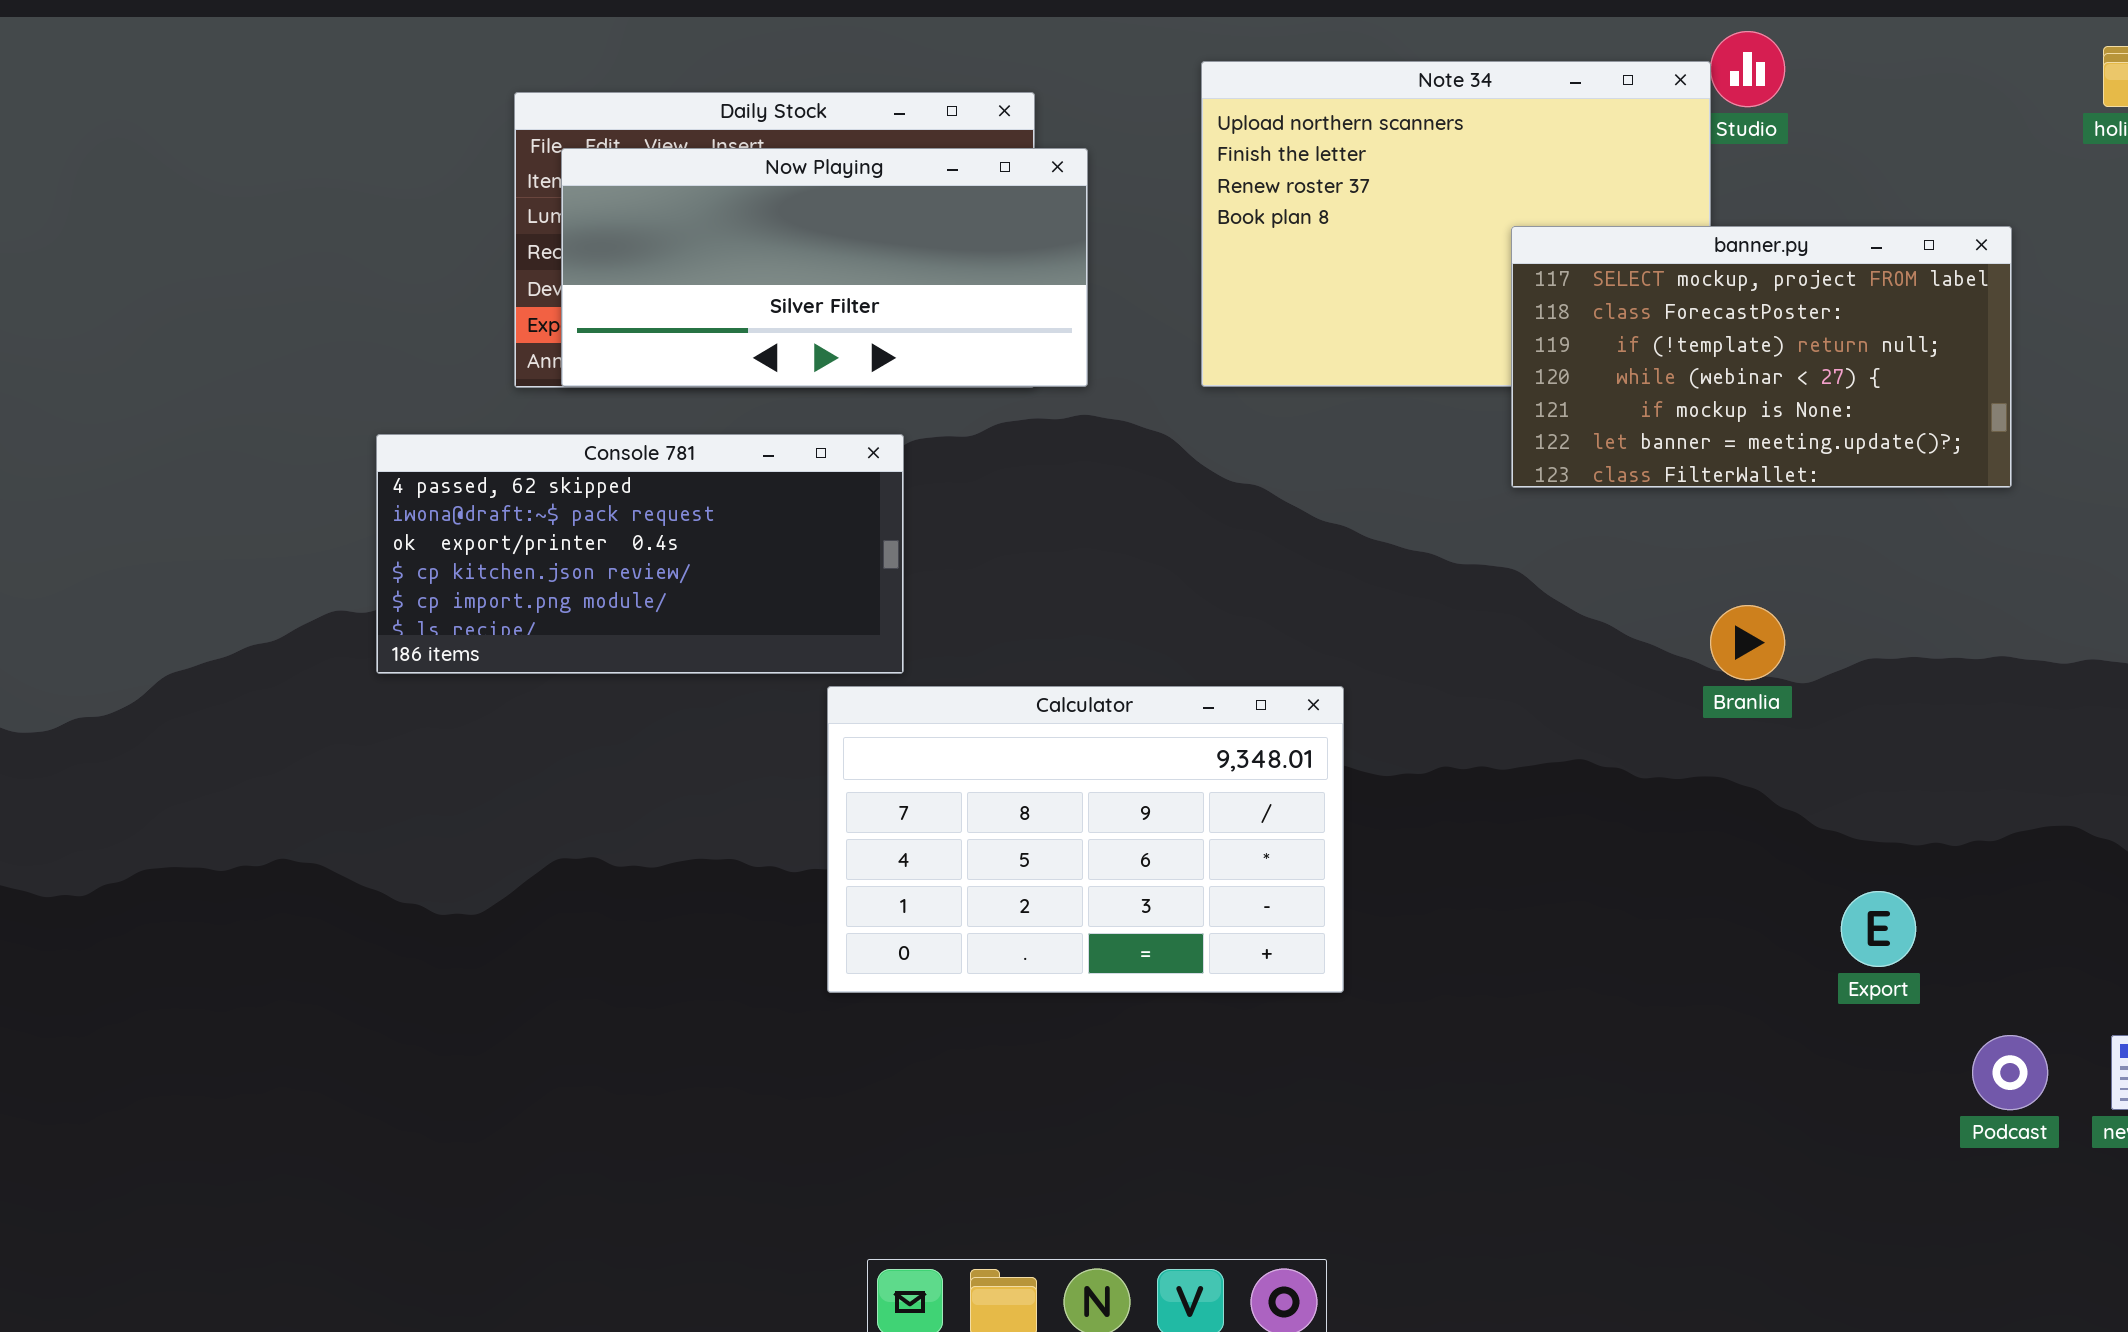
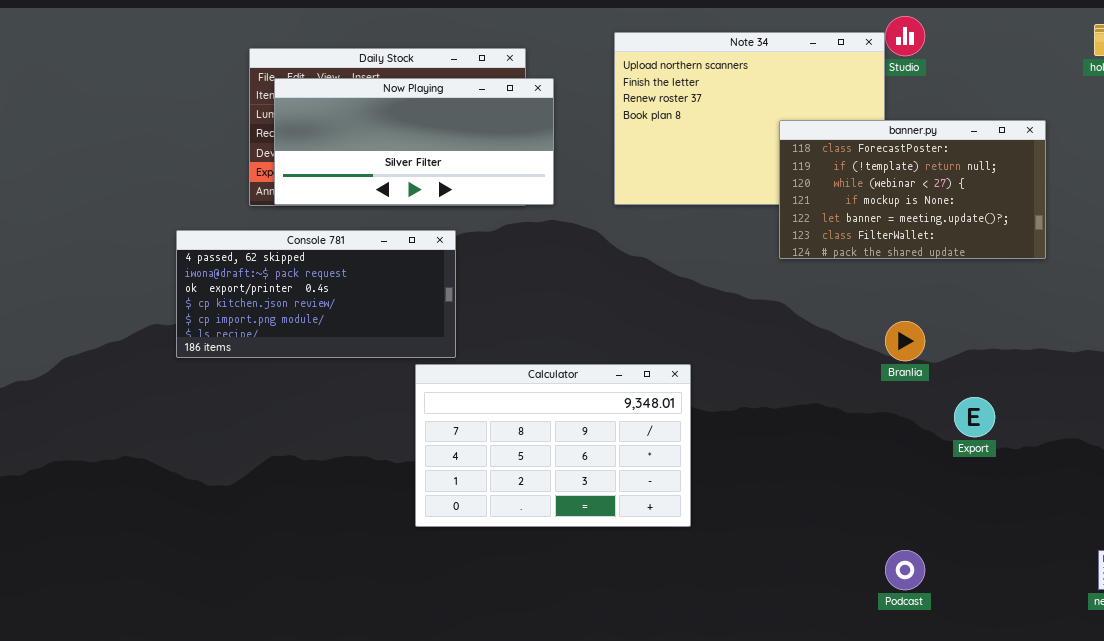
banner.py: [1511,226,2012,488] -> [779,120,1046,259], scrolled down 1 row
Export: [1841,891,1916,967] -> [954,397,995,437], moved
Podcast: [1972,1035,2048,1110] -> [885,550,925,590], moved

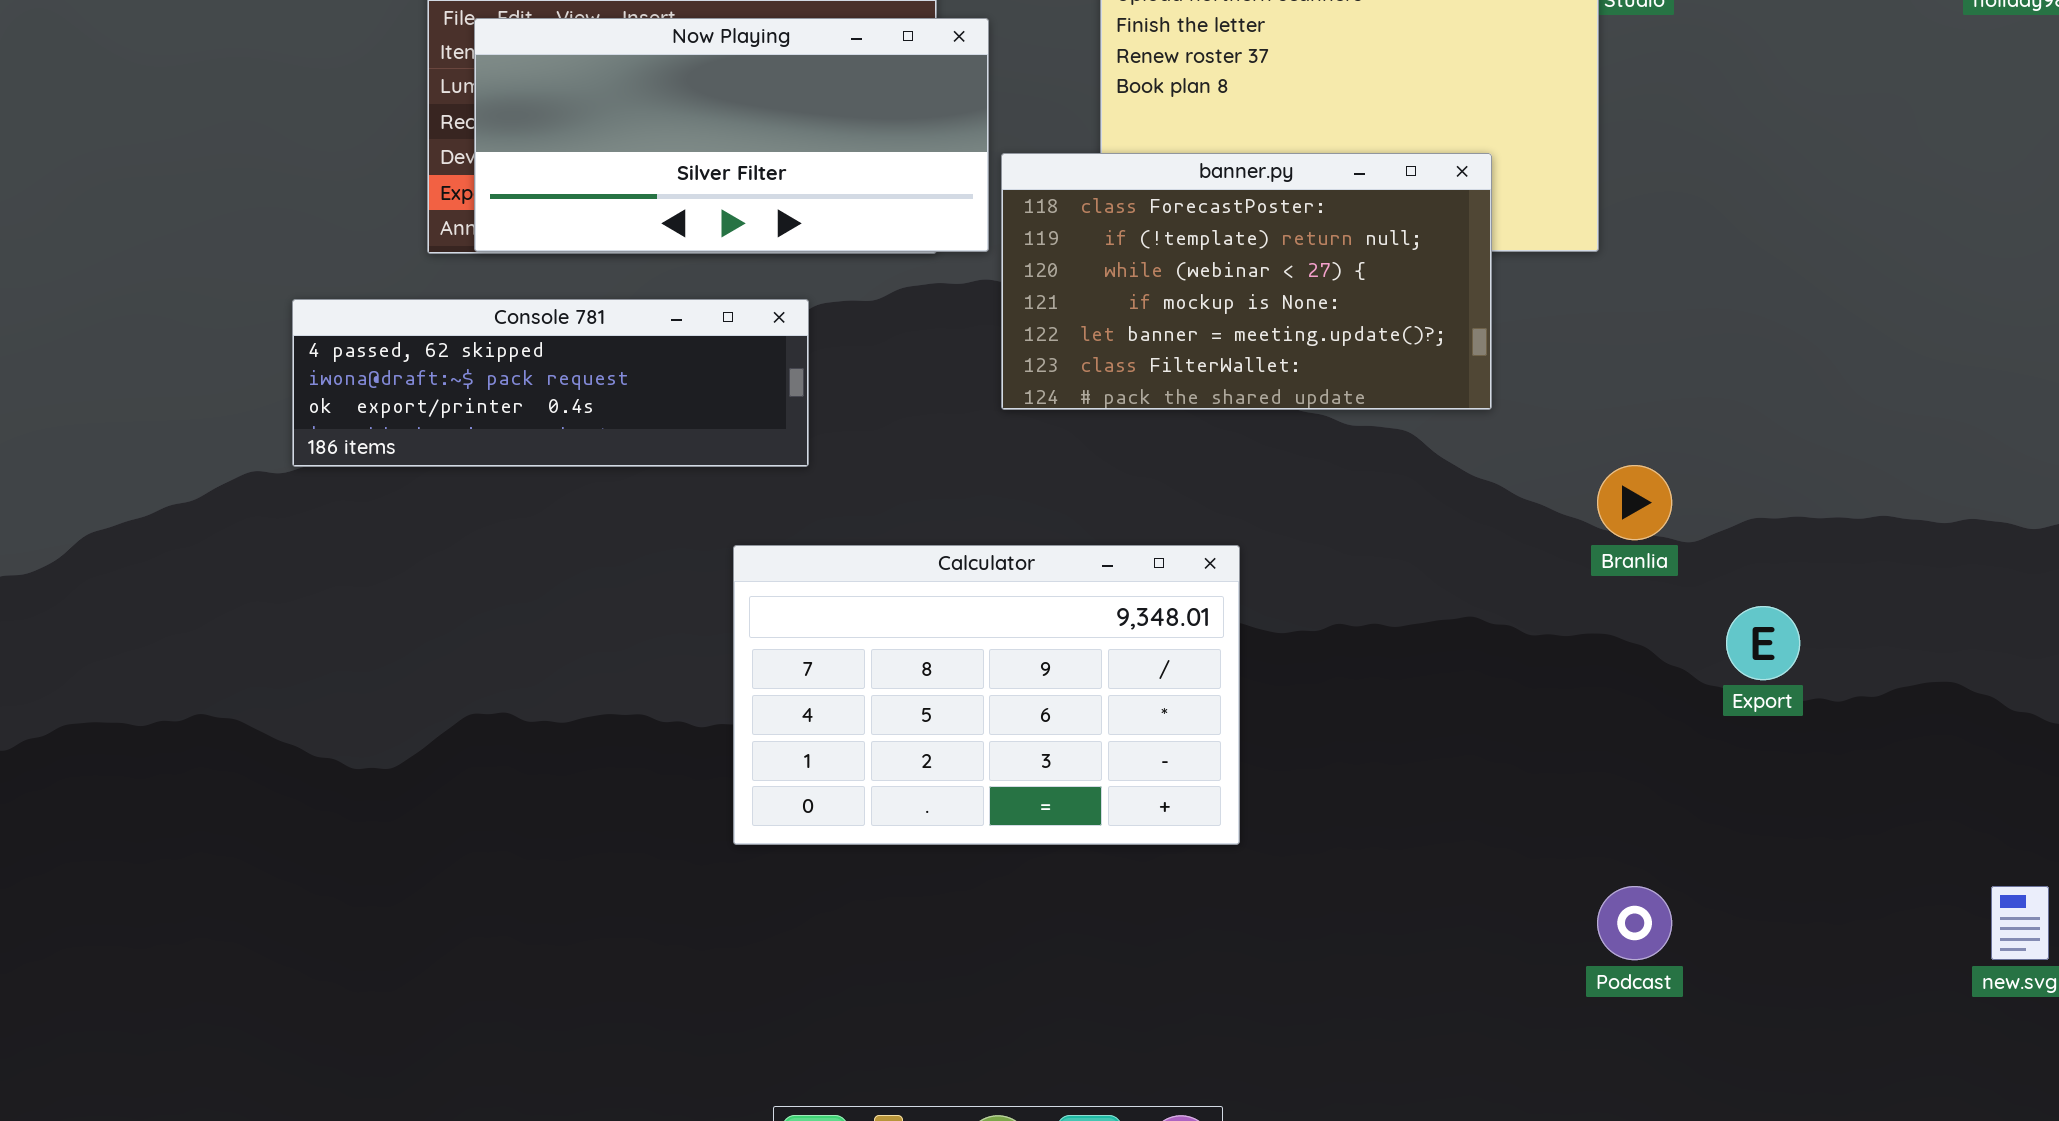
banner.py: [779,120,1046,259] -> [1001,153,1492,410], moved
Console 781: [176,230,456,358] -> [292,299,809,467], resized

